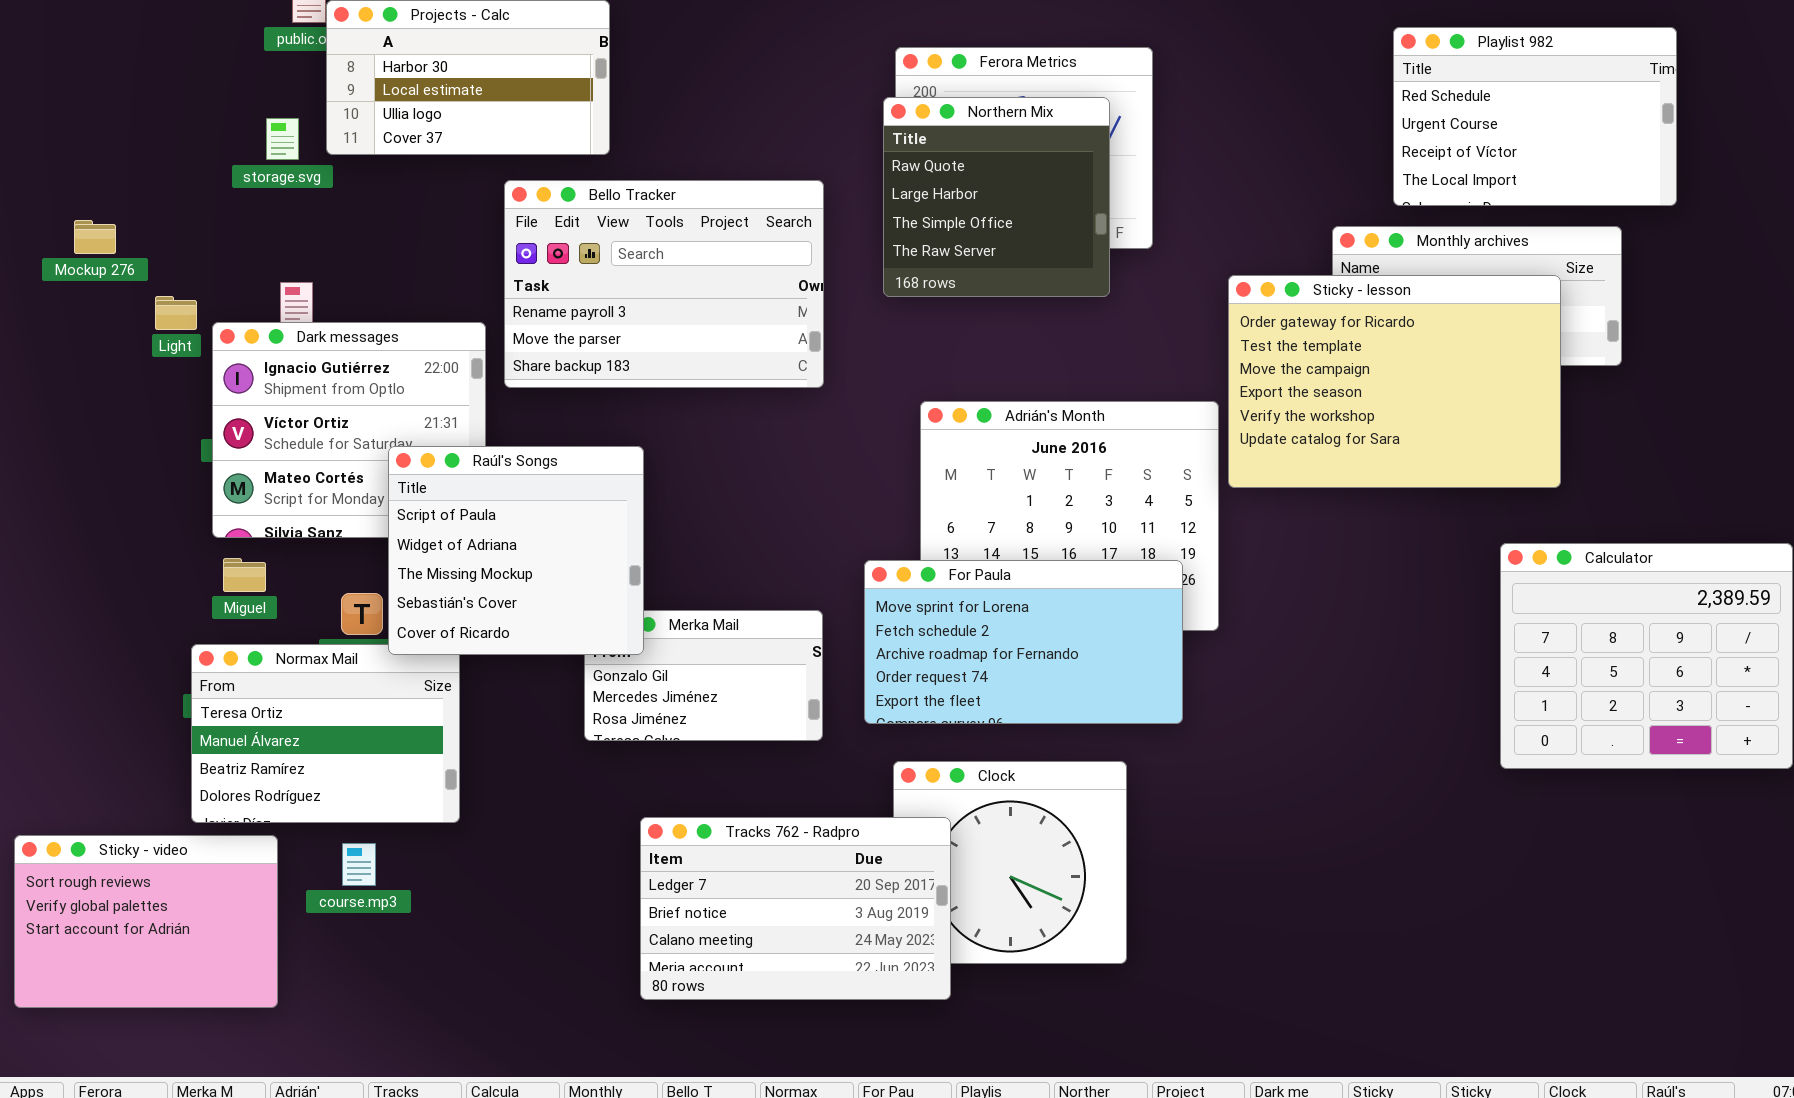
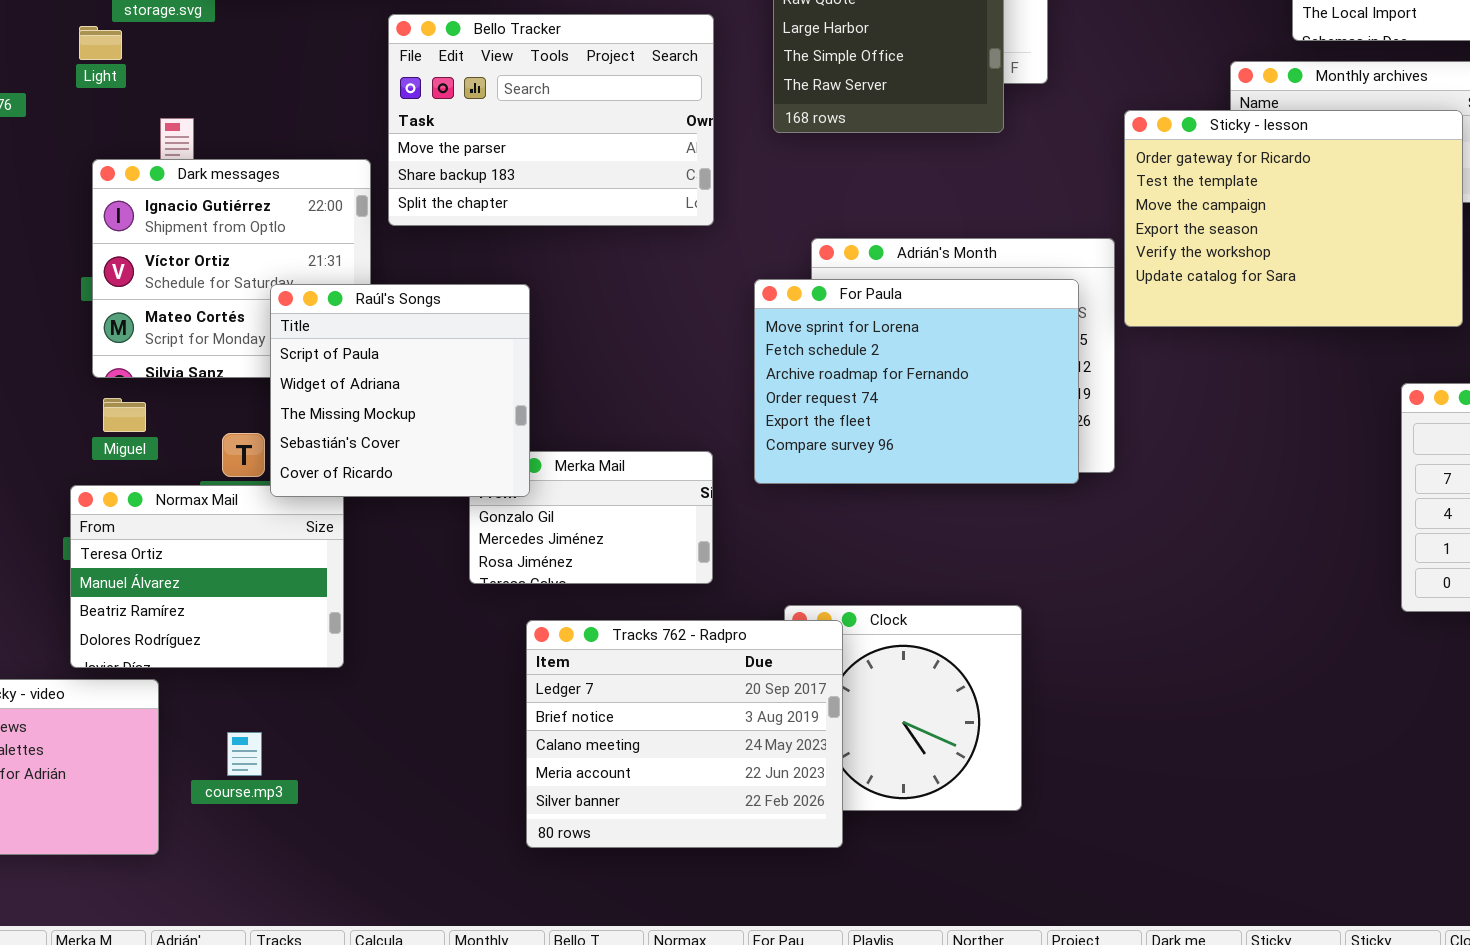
Bello Tracker: [504,180,824,388] -> [388,14,714,226], scrolled down 1 row
Light: [155,296,197,330] -> [79,26,122,60], moved
For Paula: [864,560,1183,724] -> [754,279,1079,484], moved, resized
Tracks 762 - Radpro: [640,817,951,1000] -> [526,620,843,848], resized
course.mp3: [342,843,376,886] -> [227,732,262,776], moved

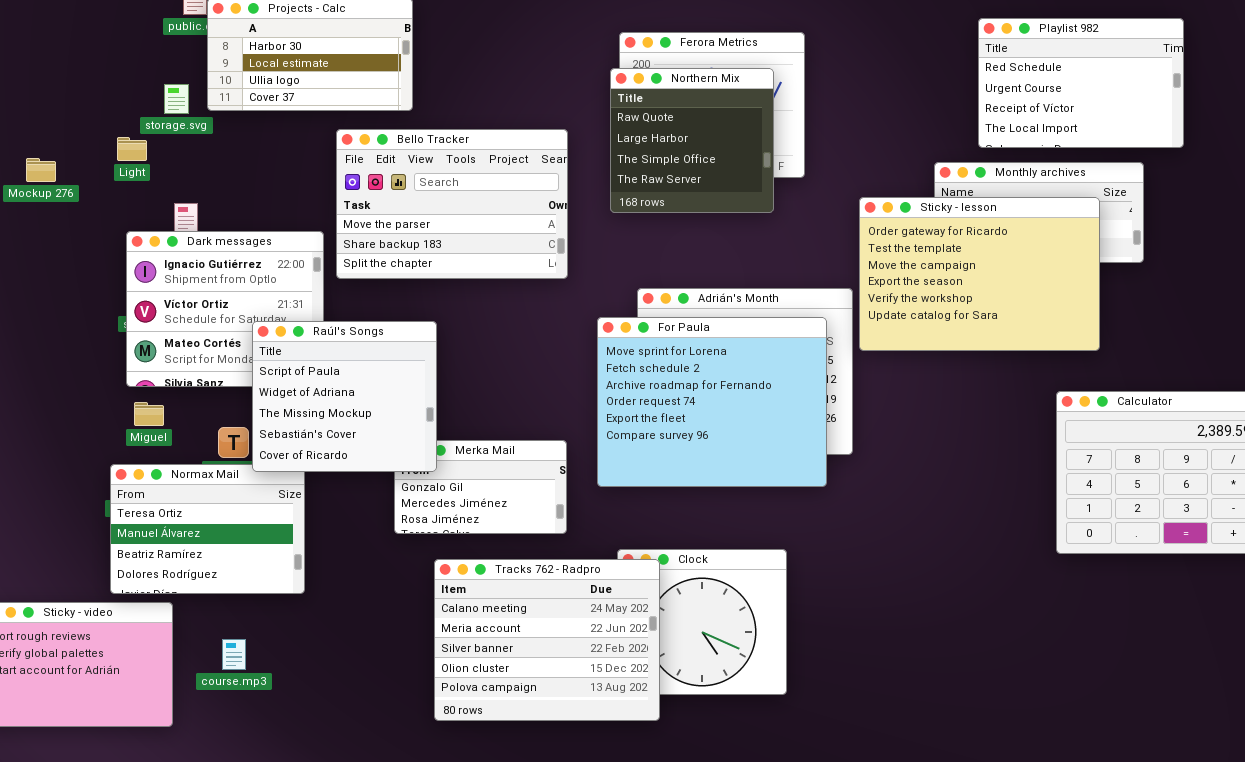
For Paula: [754,279,1079,484] -> [597,317,827,487], resized
Tracks 762 - Radpro: [526,620,843,848] -> [434,559,660,721], scrolled down 2 rows

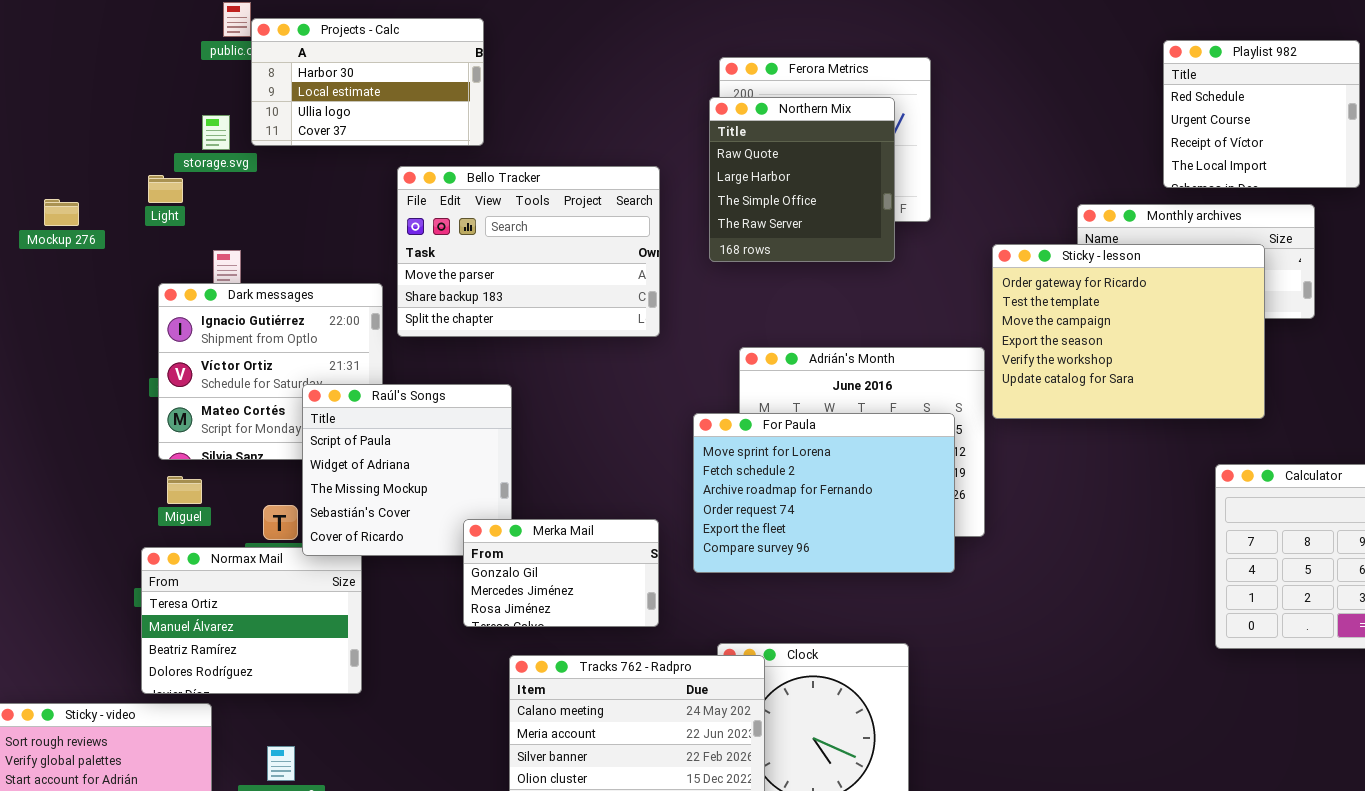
Playlist 982: [978,18,1184,148] -> [1163,40,1360,188], resized
For Paula: [597,317,827,487] -> [693,413,955,573], resized
Merka Mail: [394,440,567,534] -> [463,519,659,627], raised

